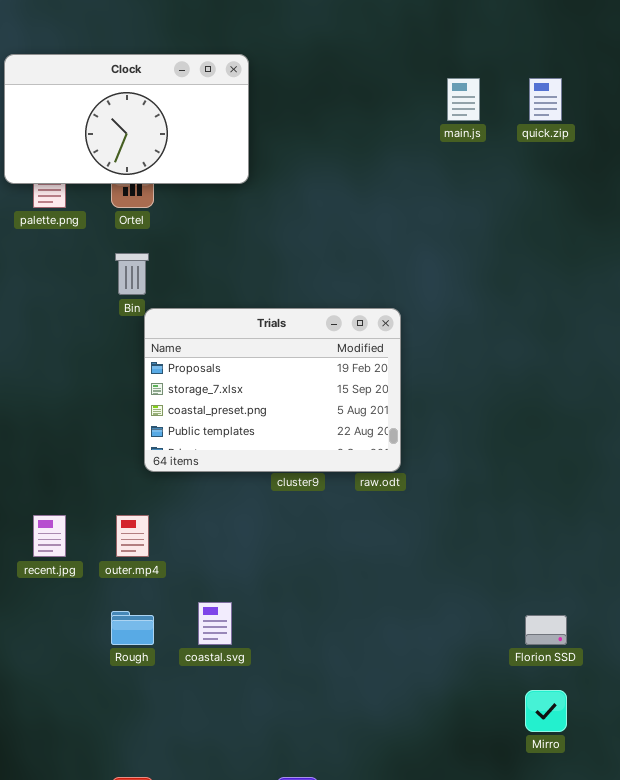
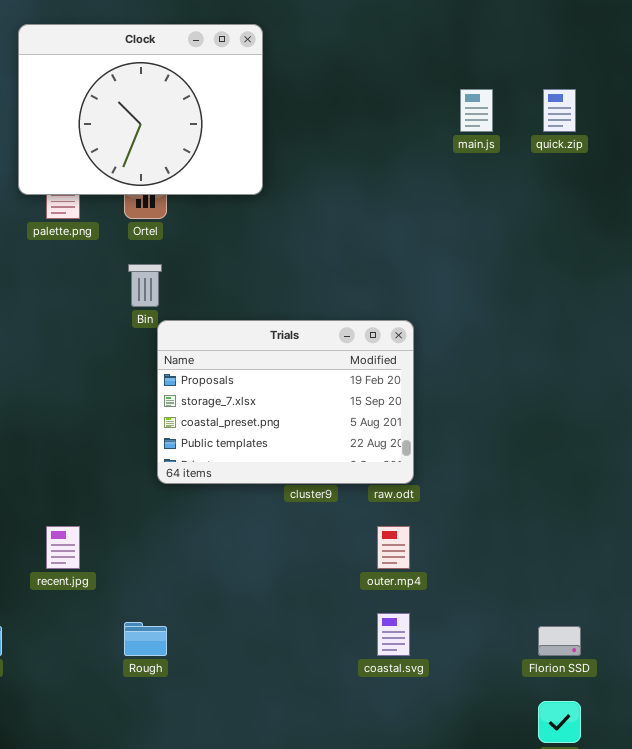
Clock: [4,54,249,184] -> [18,24,263,195], resized
outer.mp4: [116,515,149,557] -> [377,526,410,569], moved
coastal.svg: [198,602,232,645] -> [377,613,410,656], moved

